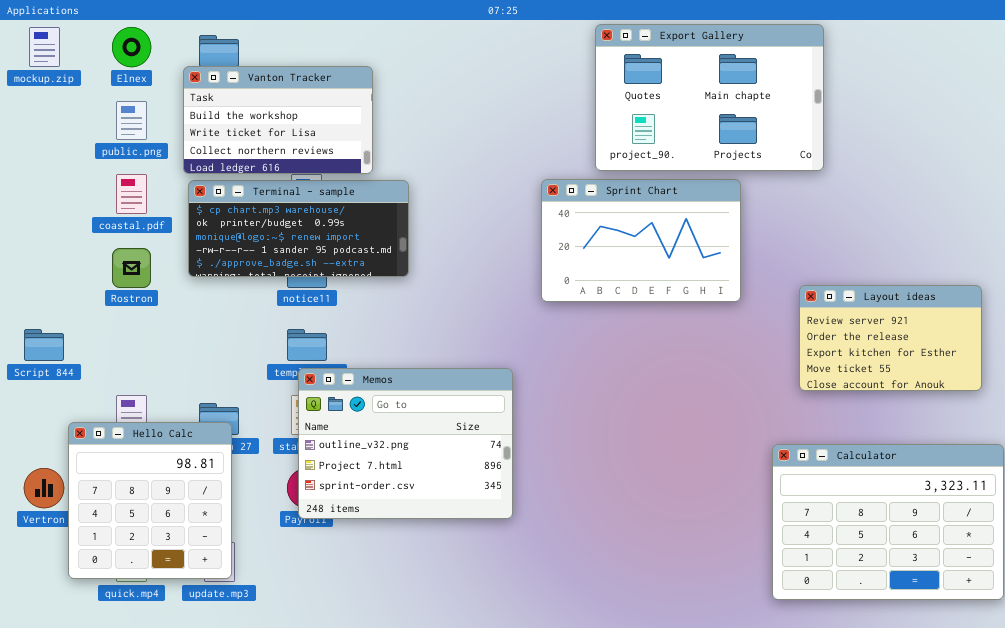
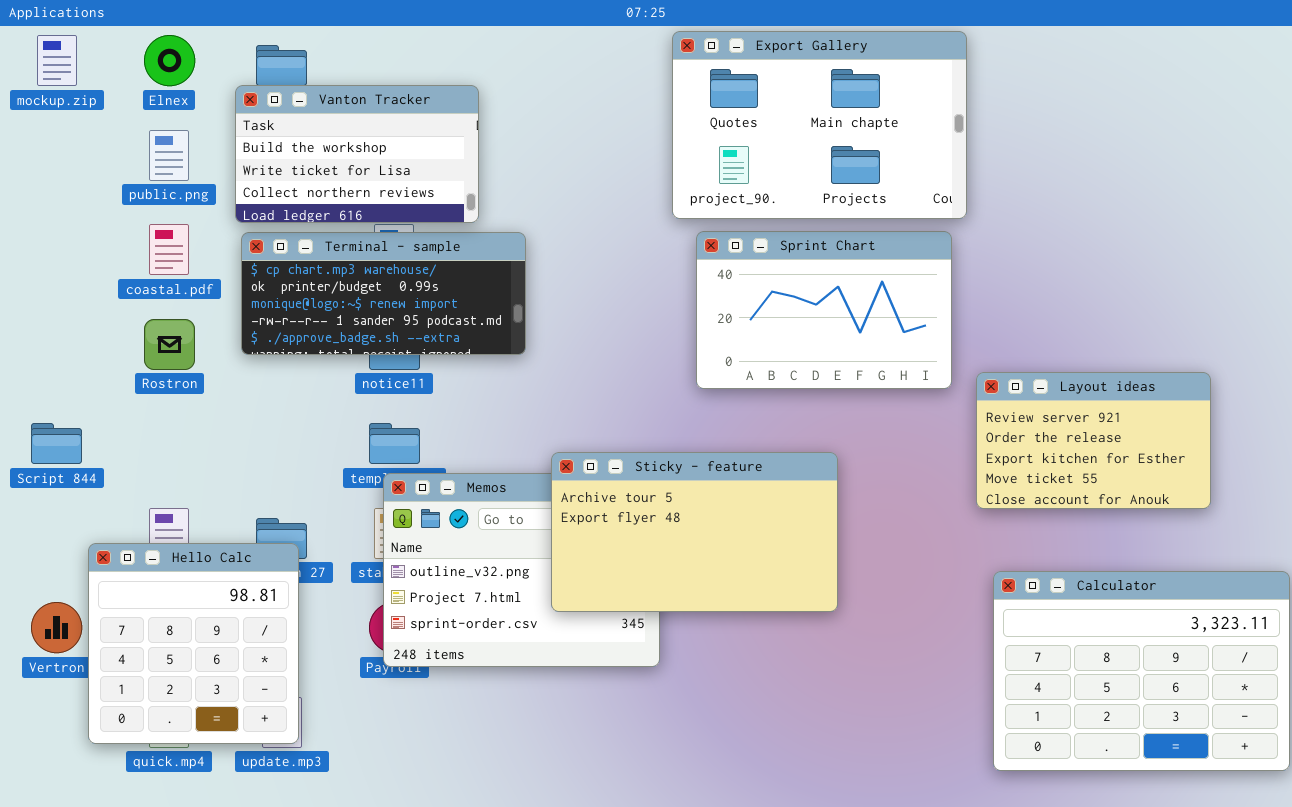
Export Gallery: [595,24,824,171] -> [672,31,967,219], moved
Layout ideas: [799,285,982,391] -> [976,372,1211,509], moved
Sticky - feature: none -> [551,452,838,612], opened

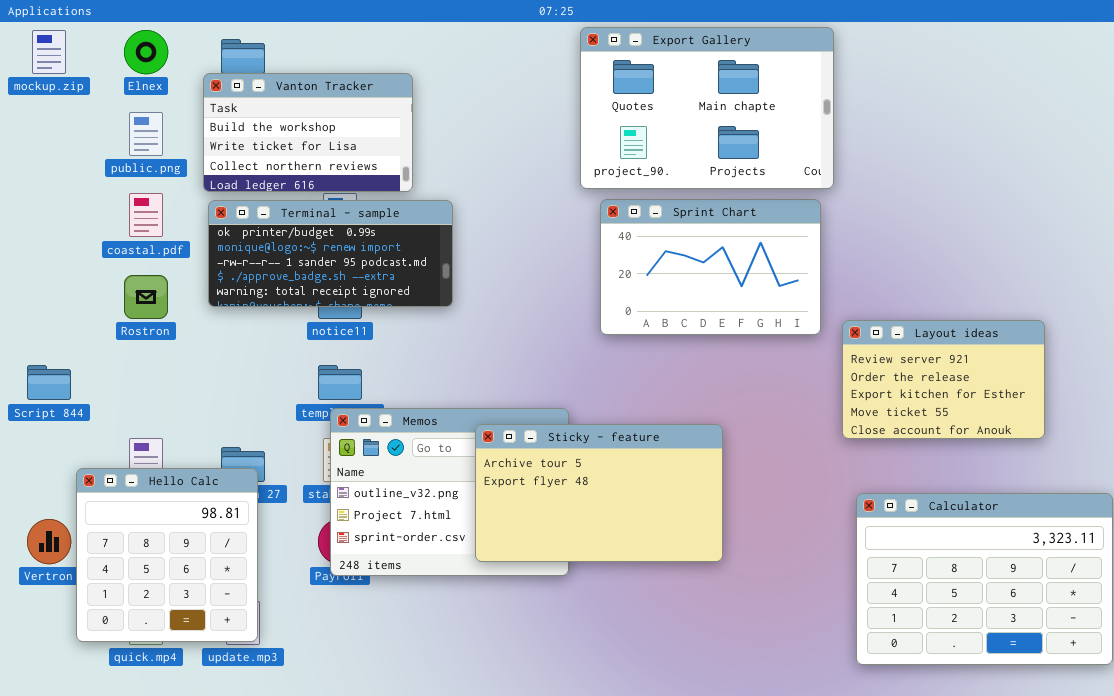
Terminal - sample: [241,232,526,355] -> [208,200,453,307], scrolled down 1 row
Sticky - feature: [551,452,838,612] -> [475,424,723,562], moved

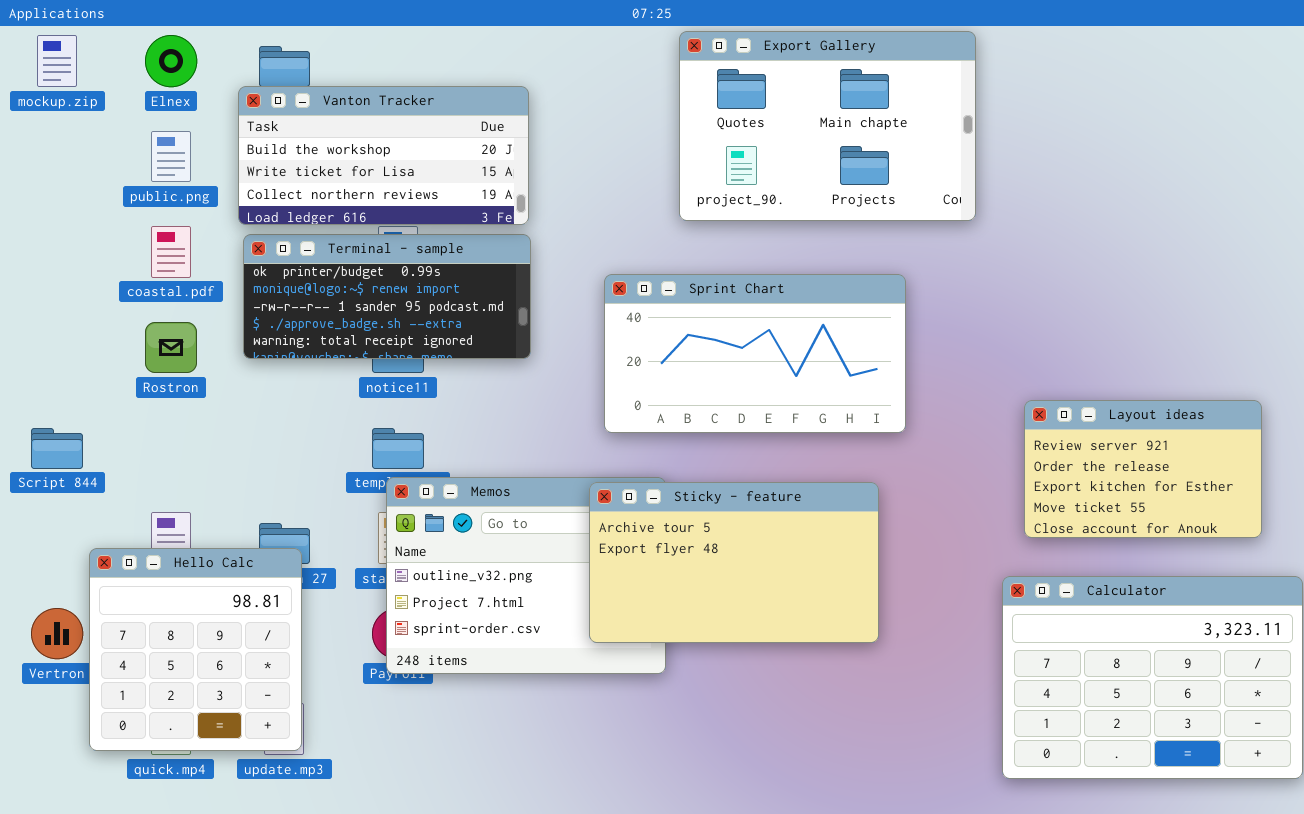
Vanton Tracker: [203,73,413,192] -> [238,86,529,225], resized
Sprint Chart: [600,199,821,335] -> [604,274,906,433], moved, resized
Layout ideas: [842,320,1045,439] -> [1024,400,1262,538], moved
Sticky - feature: [475,424,723,562] -> [589,482,879,643], moved

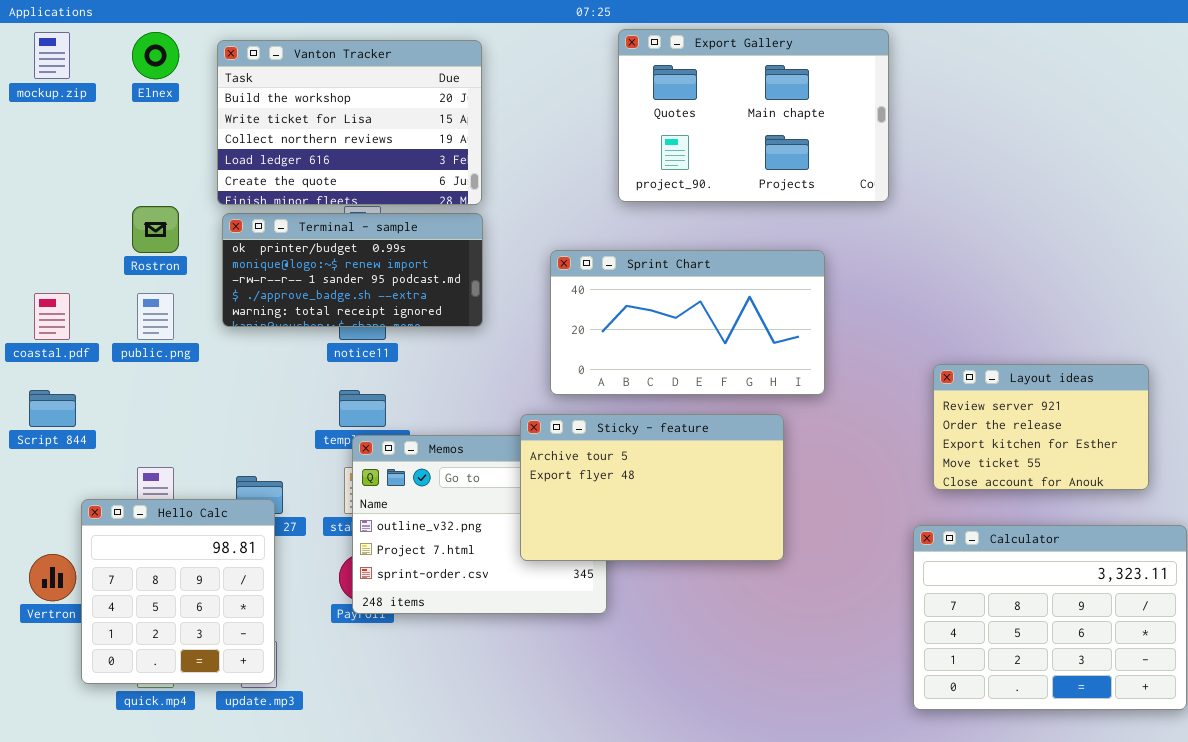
Vanton Tracker: [238,86,529,225] -> [217,40,482,205], resized
public.png: [151,131,191,182] -> [137,293,174,340], moved
coastal.pdf: [151,226,191,278] -> [34,293,70,340], moved
Rostron: [145,322,197,373] -> [132,206,179,253], moved
Sticky - feature: [589,482,879,643] -> [520,414,784,561], moved

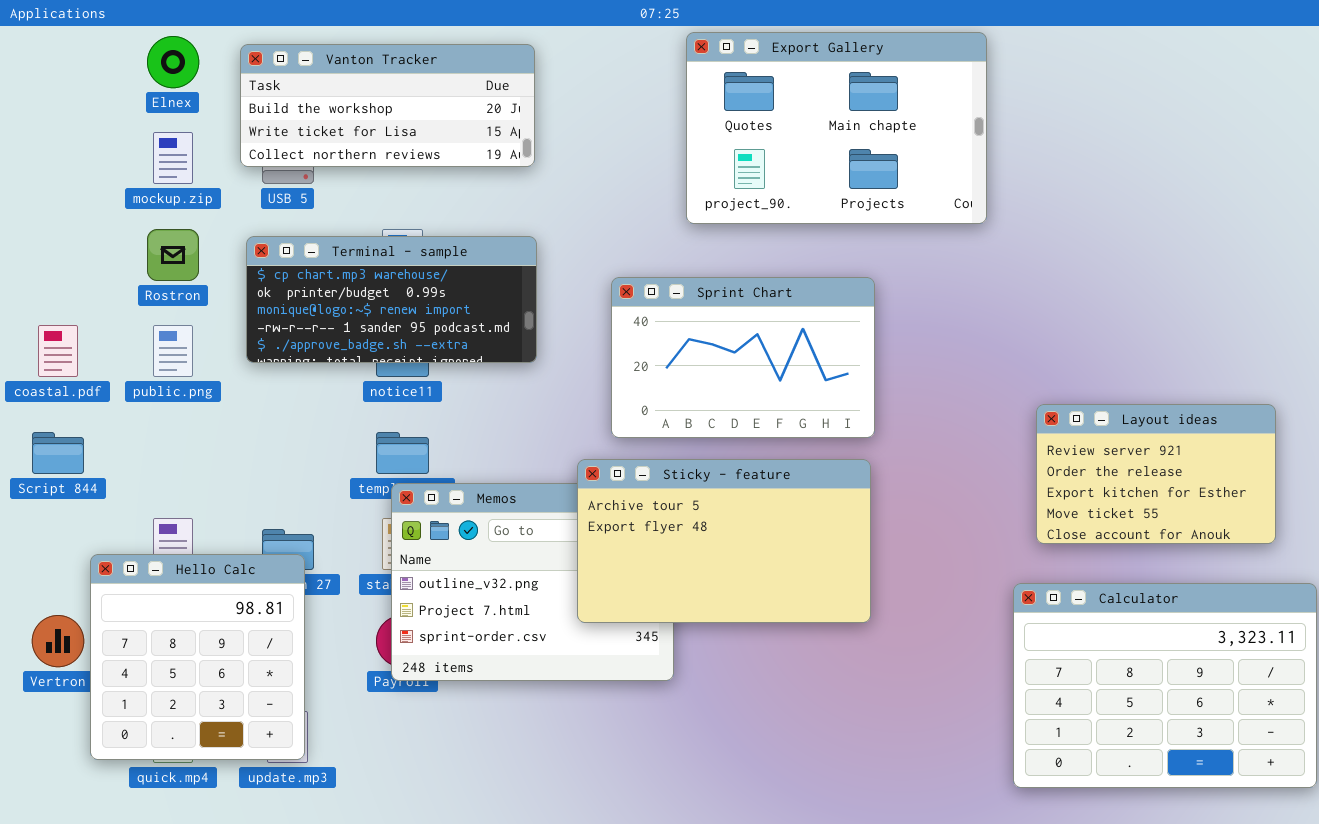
mockup.zip: [34,32,70,79] -> [153,132,193,184], moved
Vanton Tracker: [217,40,482,205] -> [240,44,535,167], resized
Terminal - sample: [222,213,483,327] -> [246,236,537,363], scrolled up 1 row
Sprint Chart: [550,250,825,395] -> [611,277,875,438], resized

